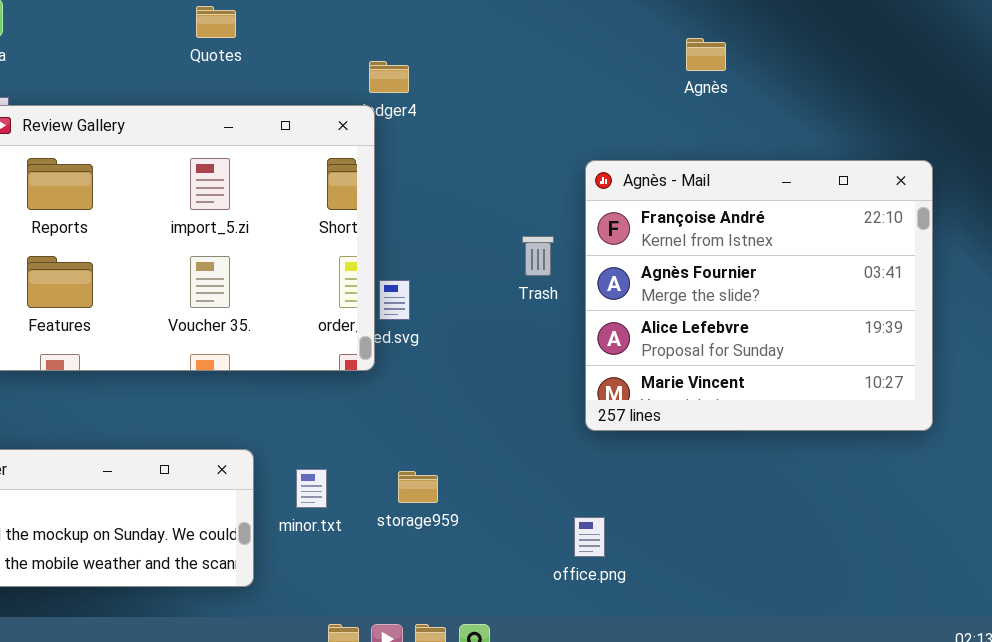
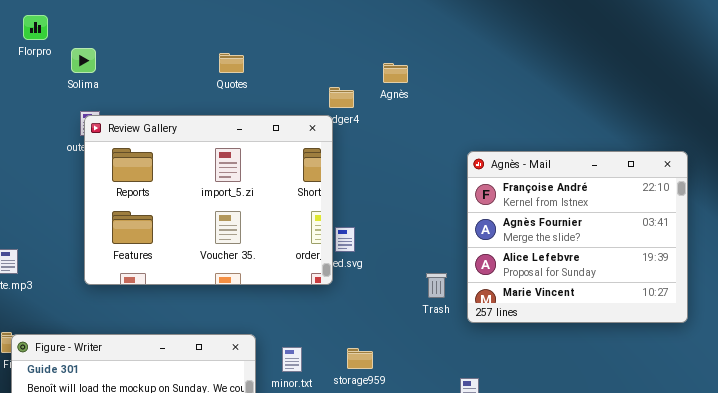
Agnès: [686,38,726,71] -> [383,63,408,83], moved
Trash: [522,236,554,276] -> [426,273,447,298], moved

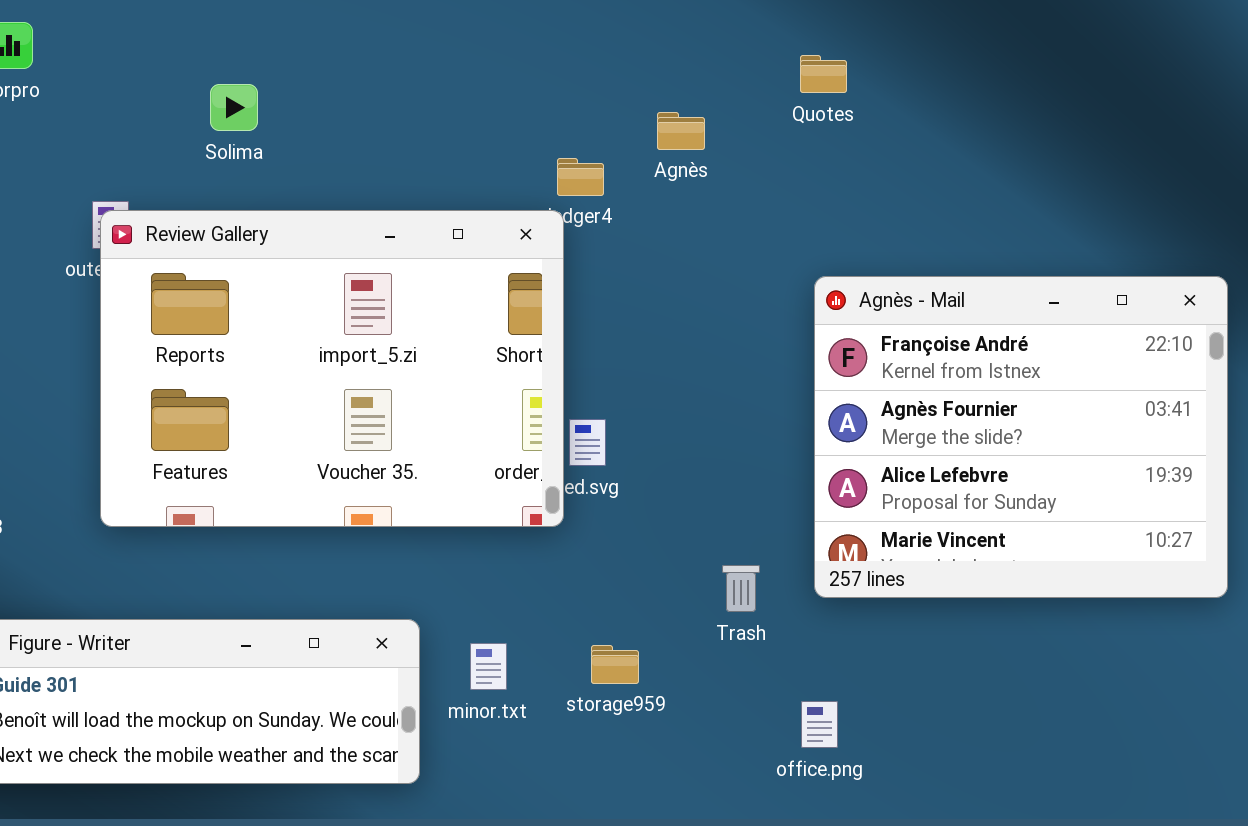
Solima: [71,48,96,73] -> [210,84,258,131], moved
Quotes: [219,53,244,73] -> [800,55,847,93], moved
Trash: [426,273,447,298] -> [722,565,760,612], moved

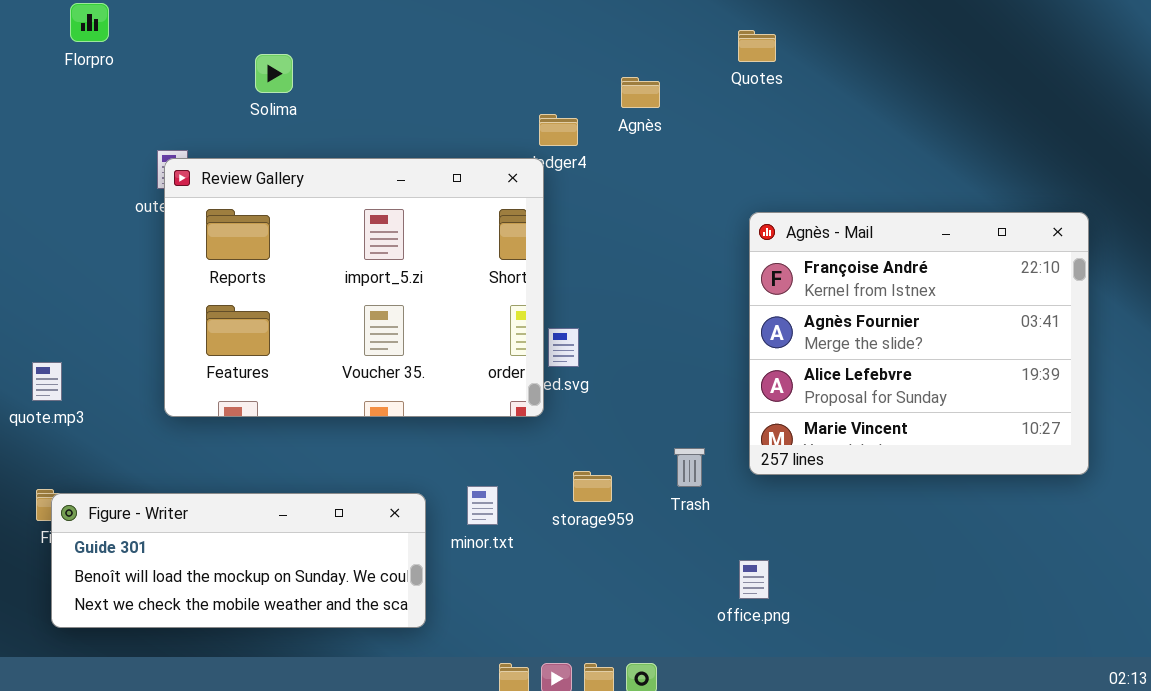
minor.txt: [470,643,507,690] -> [467,486,498,525], moved
storage959: [591,645,639,684] -> [573,471,612,502], moved

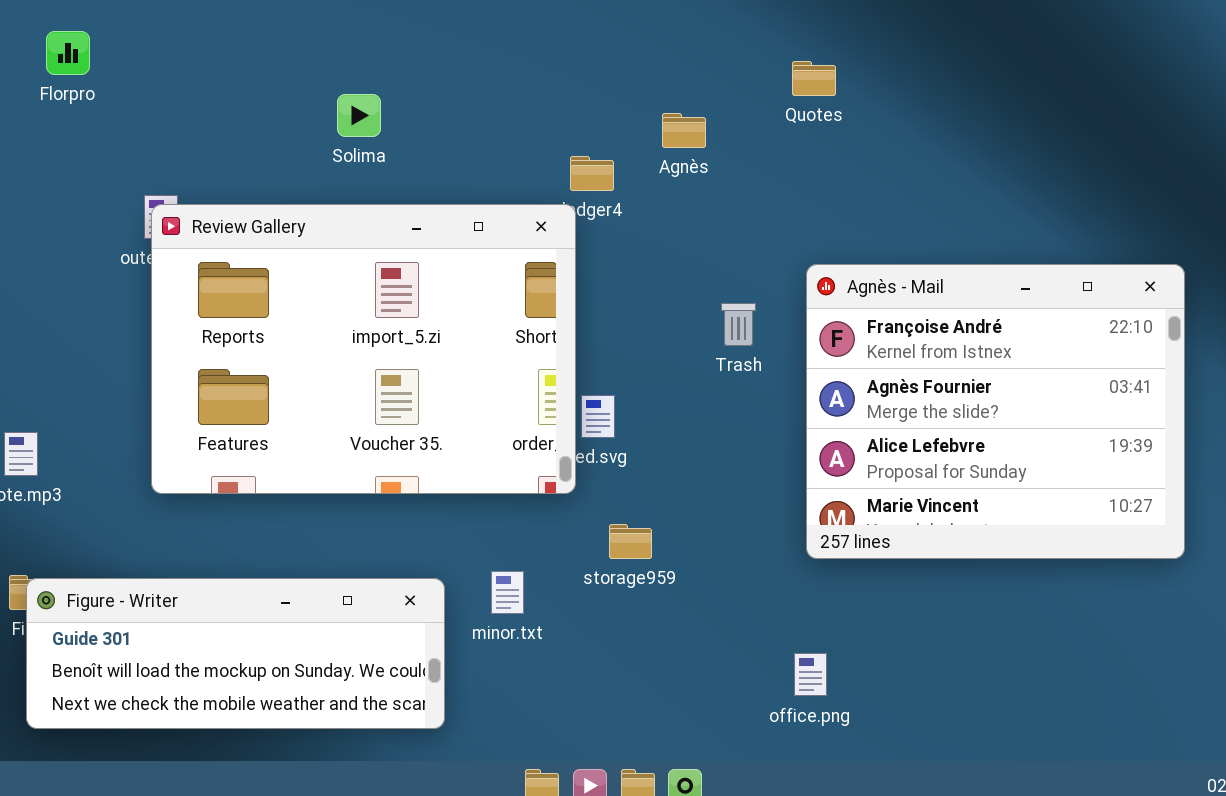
Solima: [255,54,293,93] -> [337,94,381,137], moved
Trash: [674,448,705,487] -> [721,303,756,346], moved
storage959: [573,471,612,502] -> [609,524,652,559], moved

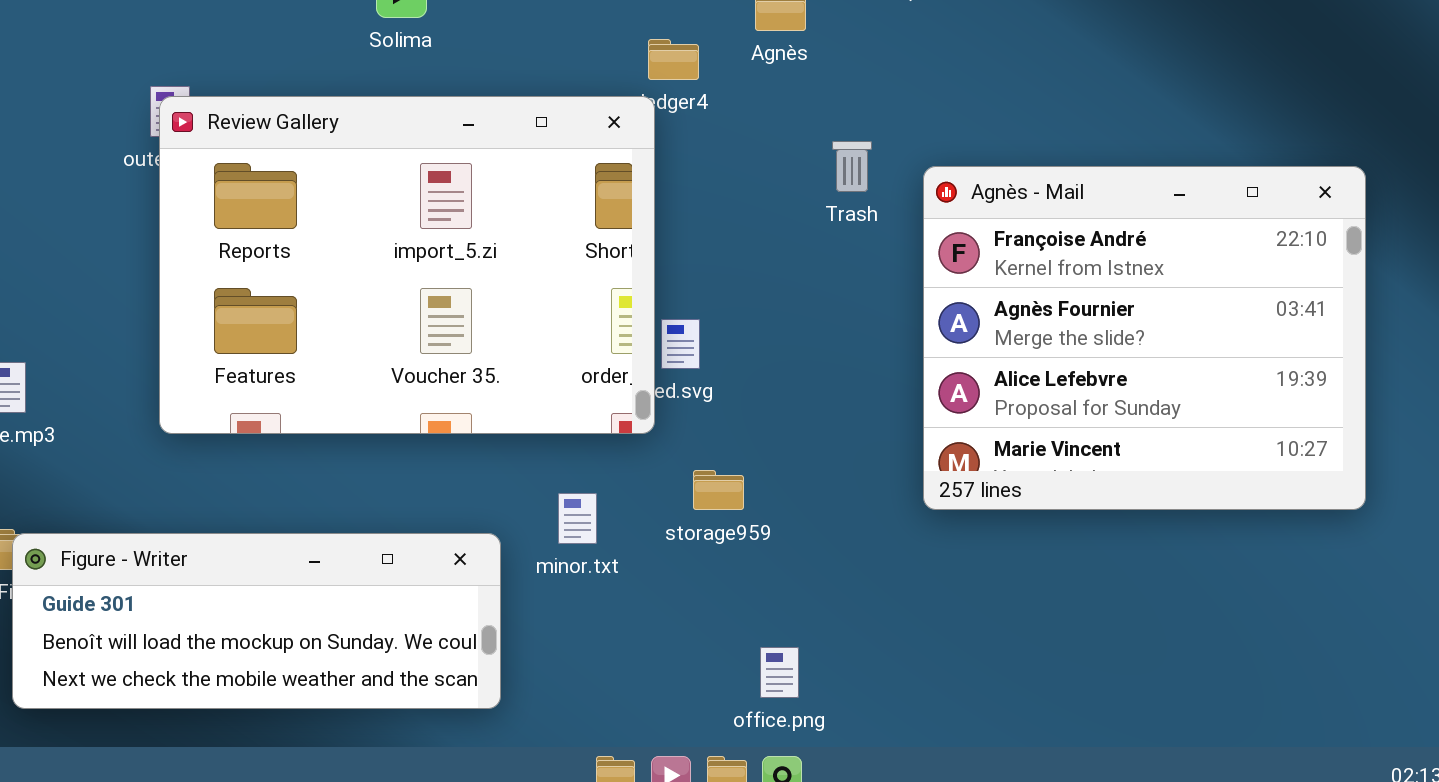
Trash: [721,303,756,346] -> [832,141,872,192], moved
minor.txt: [491,571,524,614] -> [558,493,597,544], moved
office.png: [794,653,827,696] -> [760,647,799,698], moved

